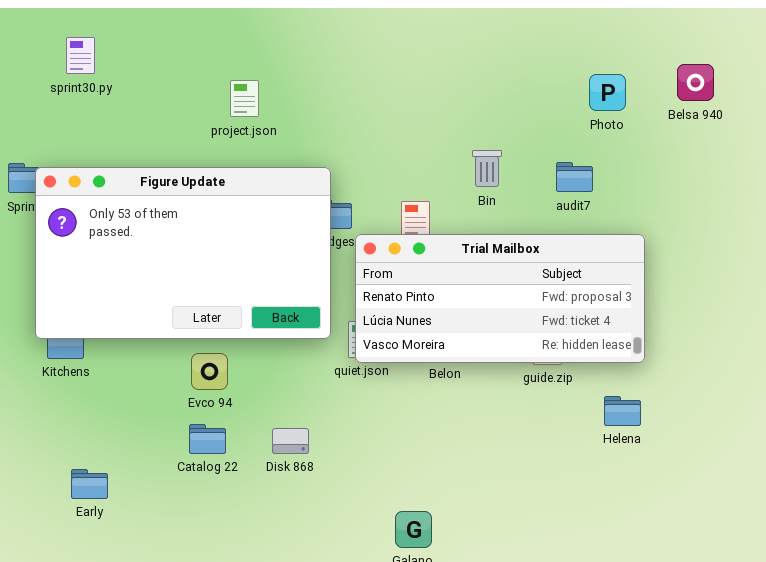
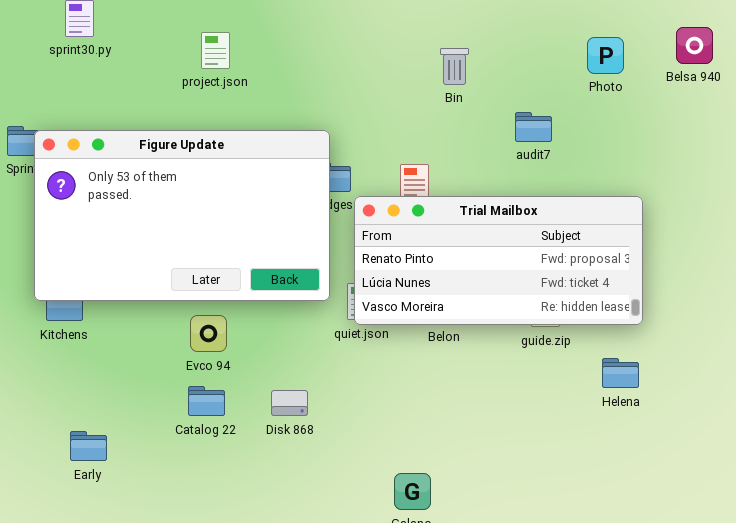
project.json: [230,80,259,117] -> [201,32,230,69], moved
Bin: [472,150,502,187] -> [440,48,469,85], moved
audit7: [556,162,593,192] -> [515,112,552,142], moved

